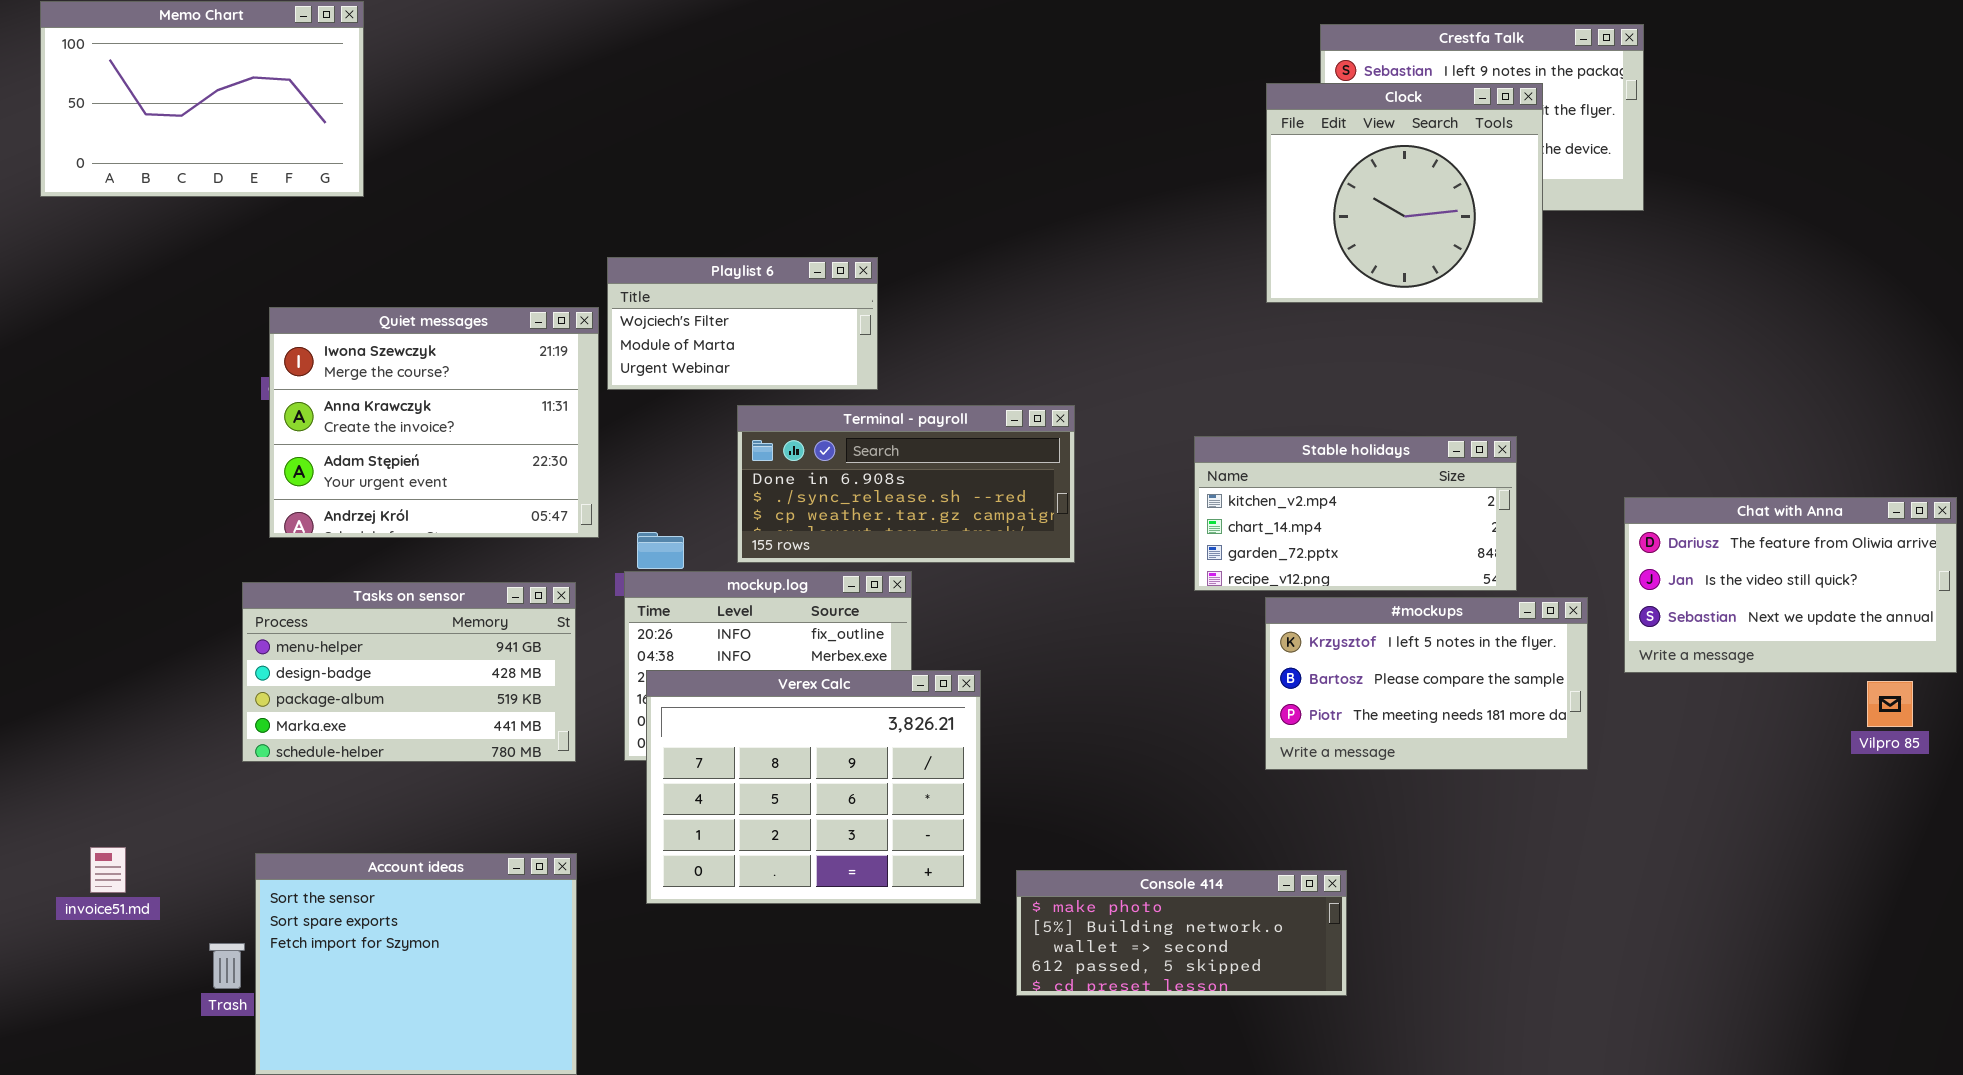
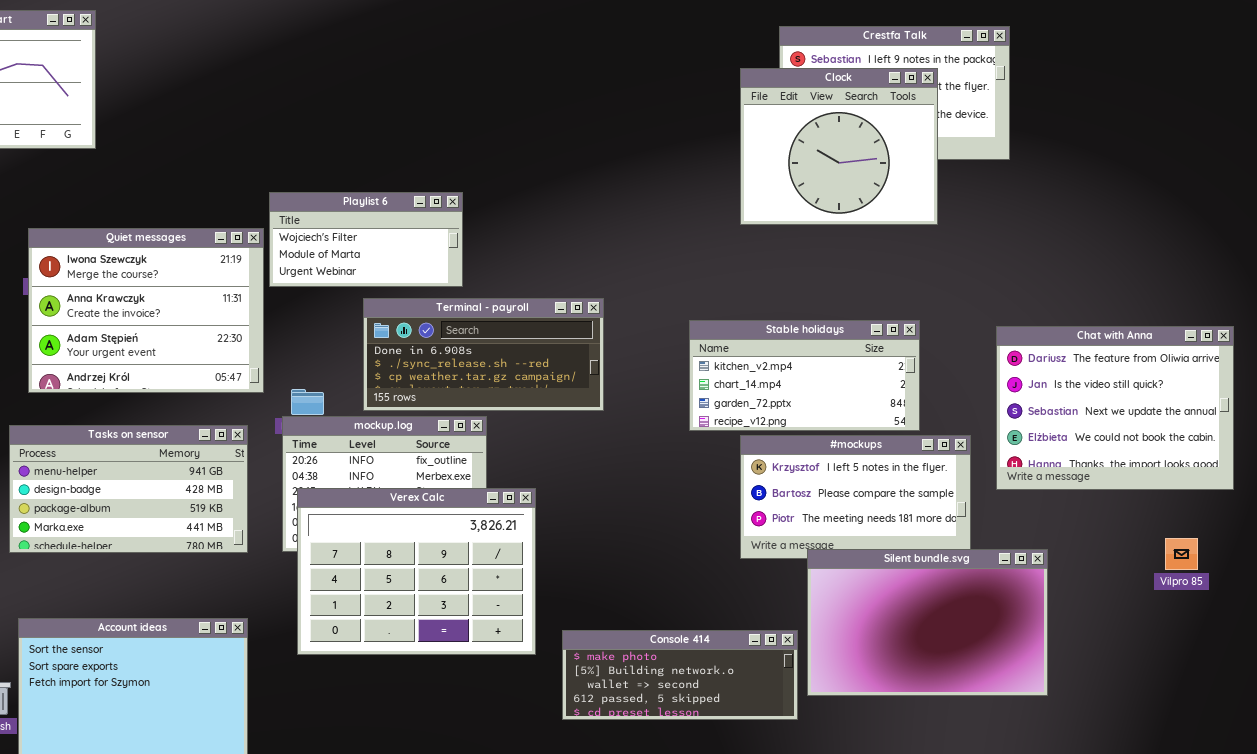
Chat with Anna: [1624,497,1957,673] -> [996,326,1234,490], resized
Vilpro 85: [1867,681,1913,727] -> [1165,538,1198,570], moved
Silent bundle.svg: none -> [807,549,1048,696], opened

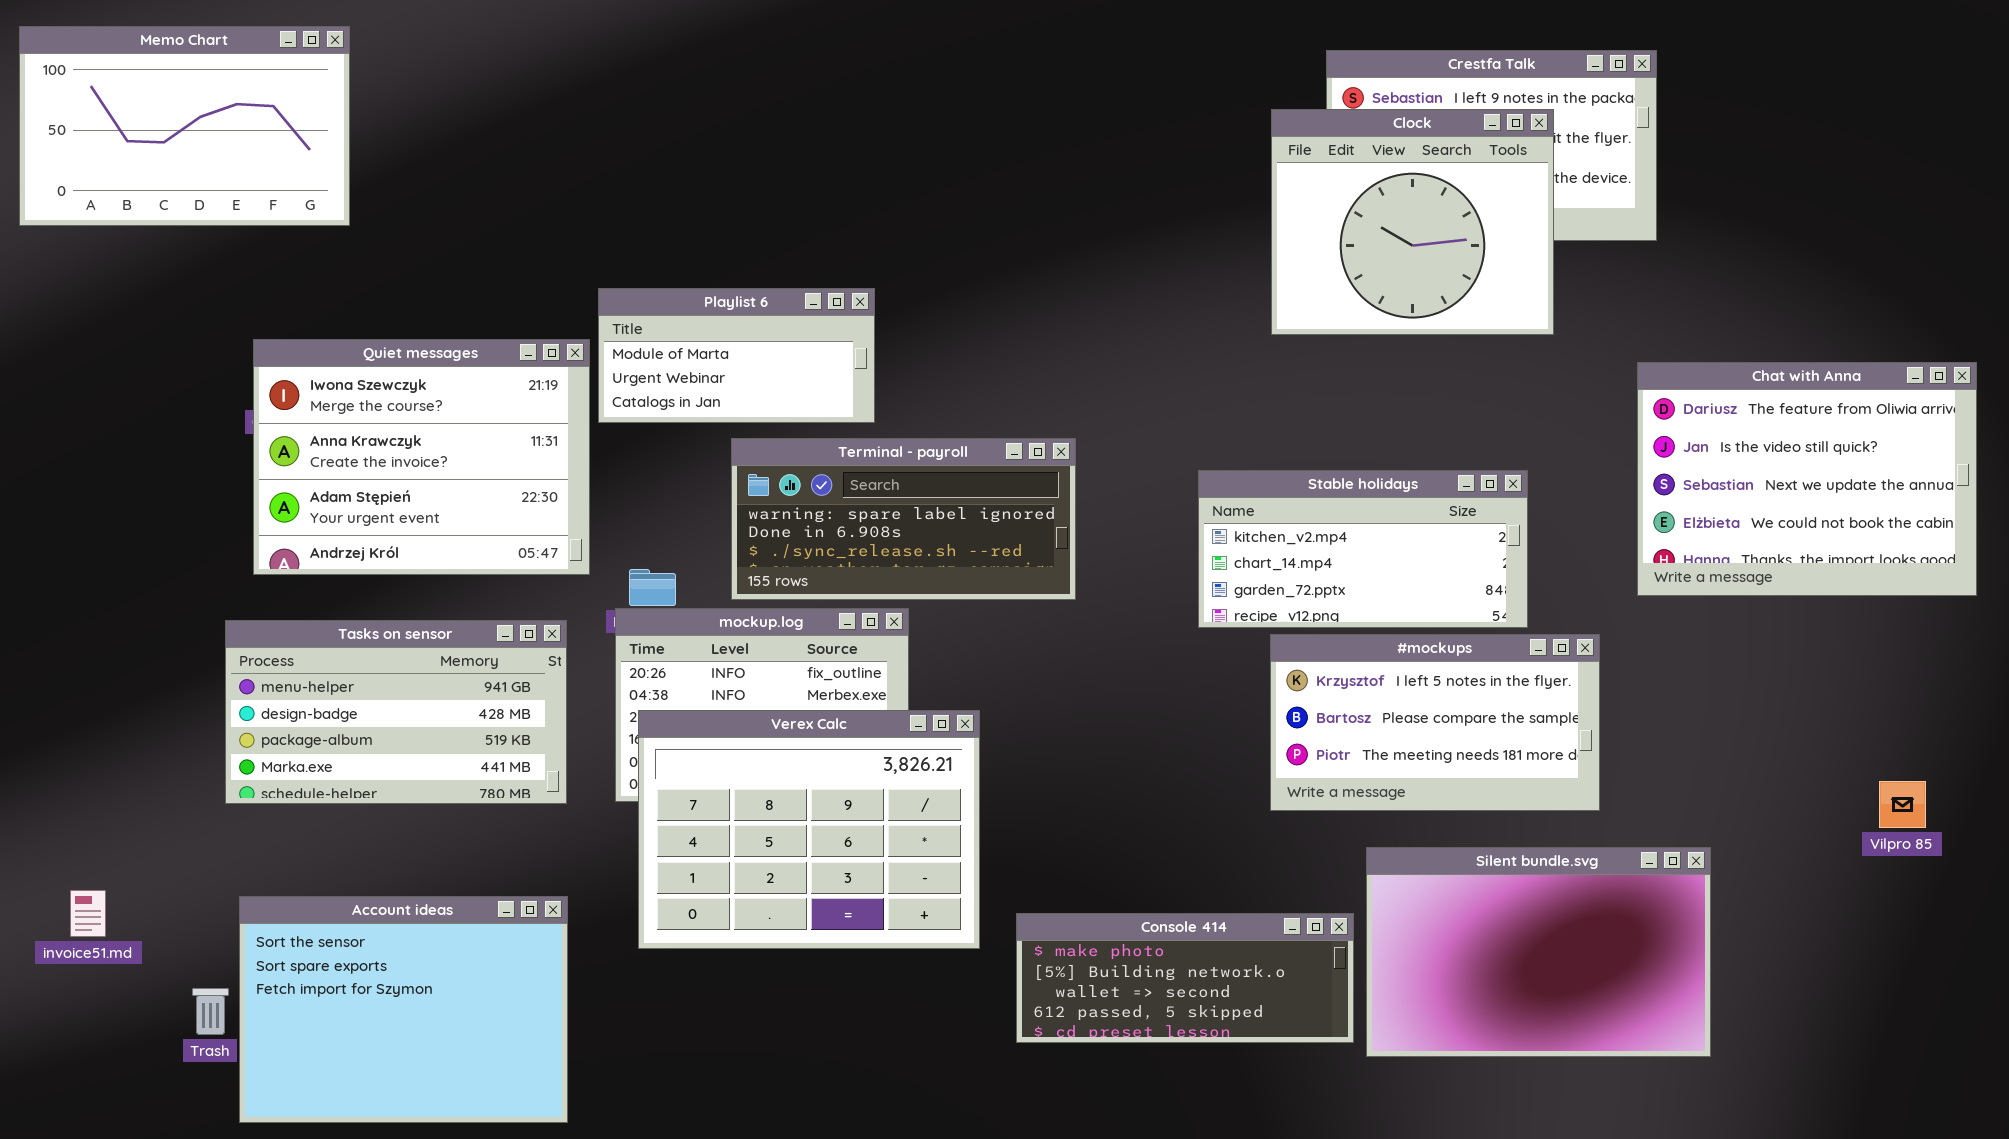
Playlist 6: [269,192,463,287] -> [598,288,875,423], scrolled down 1 row
Terminal - payroll: [363,298,604,411] -> [731,438,1076,600], scrolled up 1 row
Chat with Anna: [996,326,1234,490] -> [1637,362,1977,596], moved
Silent bundle.svg: [807,549,1048,696] -> [1366,847,1711,1057], moved

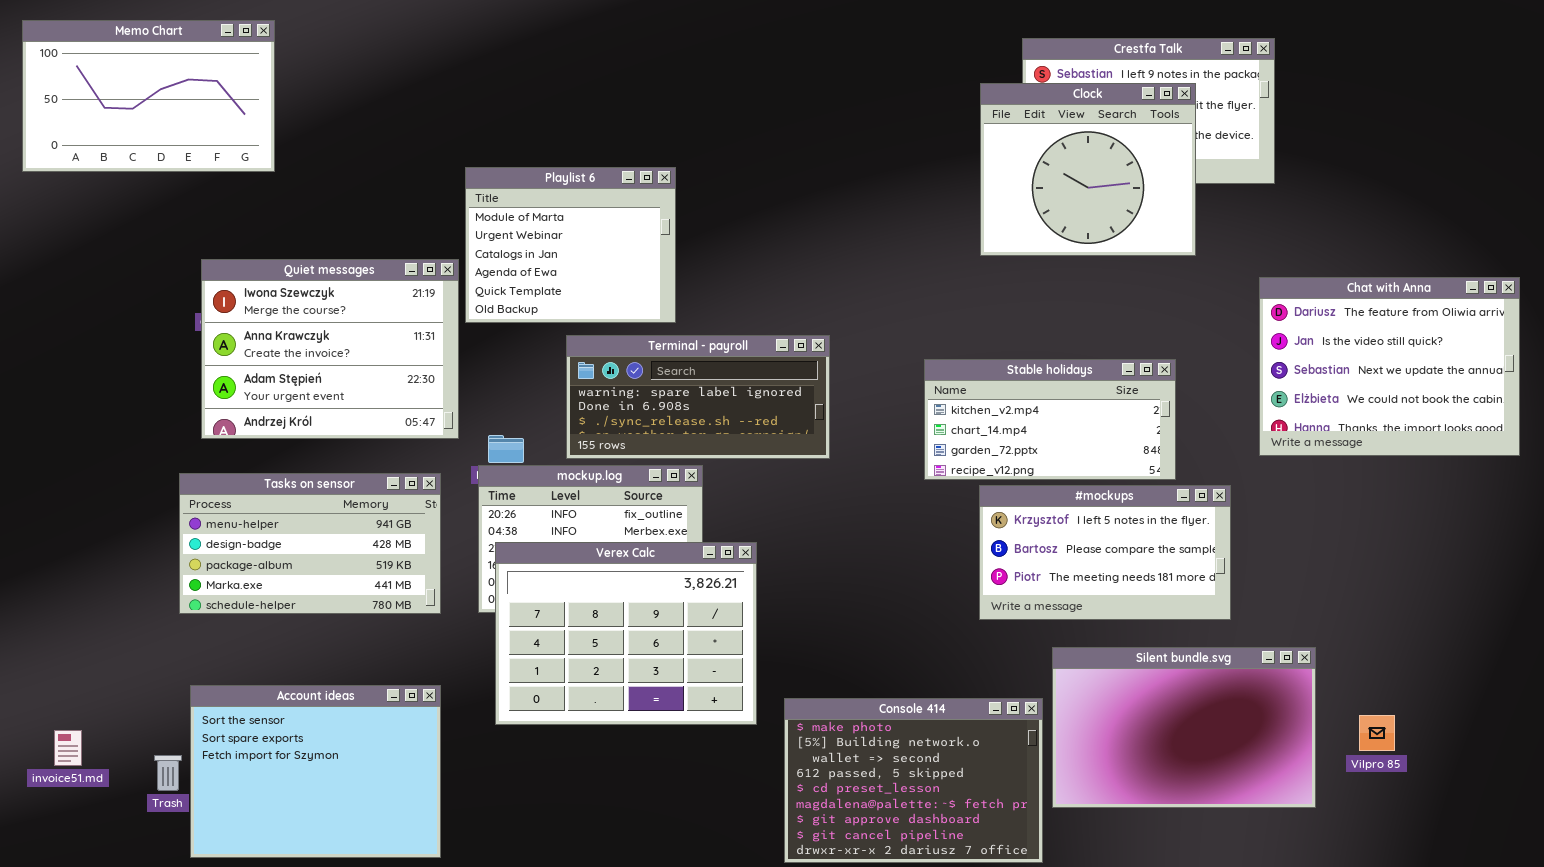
Playlist 6: [598,288,875,423] -> [465,167,676,323], resized
Vilpro 85: [1879,781,1926,828] -> [1359,715,1395,751], moved
invoice51.md: [70,890,106,937] -> [54,730,82,766], moved
Console 414: [1016,913,1354,1043] -> [784,698,1043,863], resized

